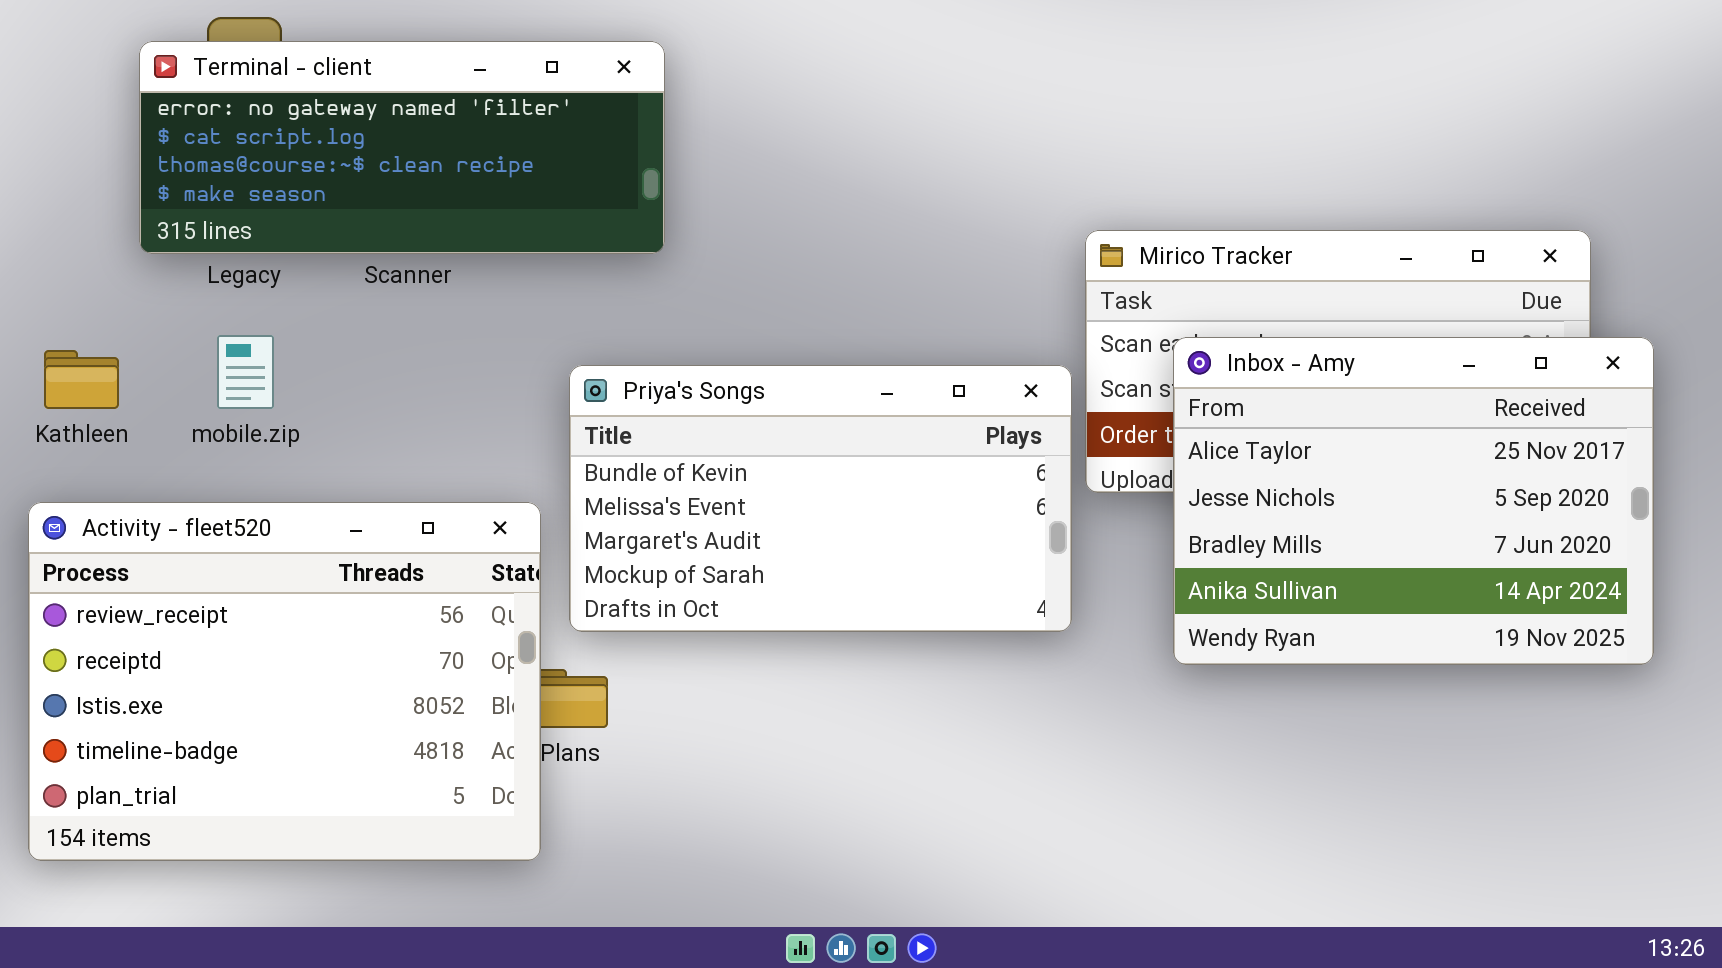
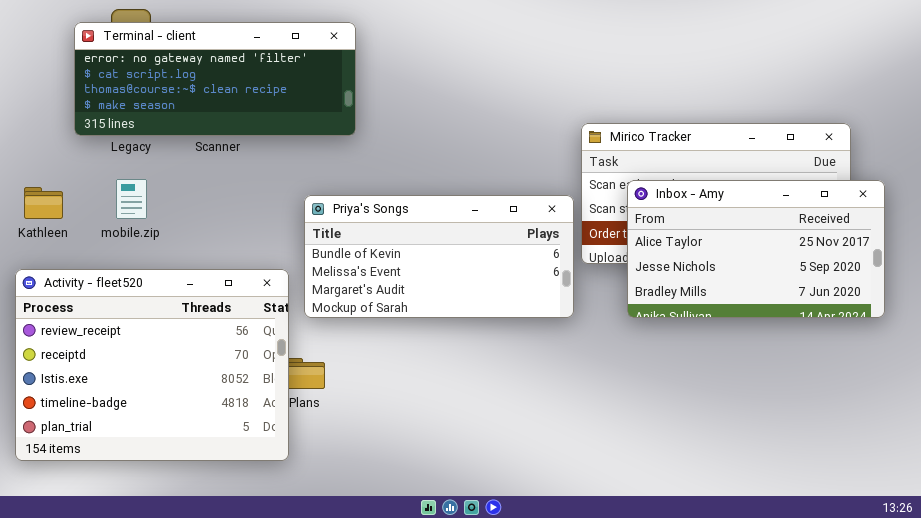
Inbox - Amy: [1173,337,1654,665] -> [627,180,885,318], resized
Priya's Songs: [569,365,1072,632] -> [304,195,574,318], resized

